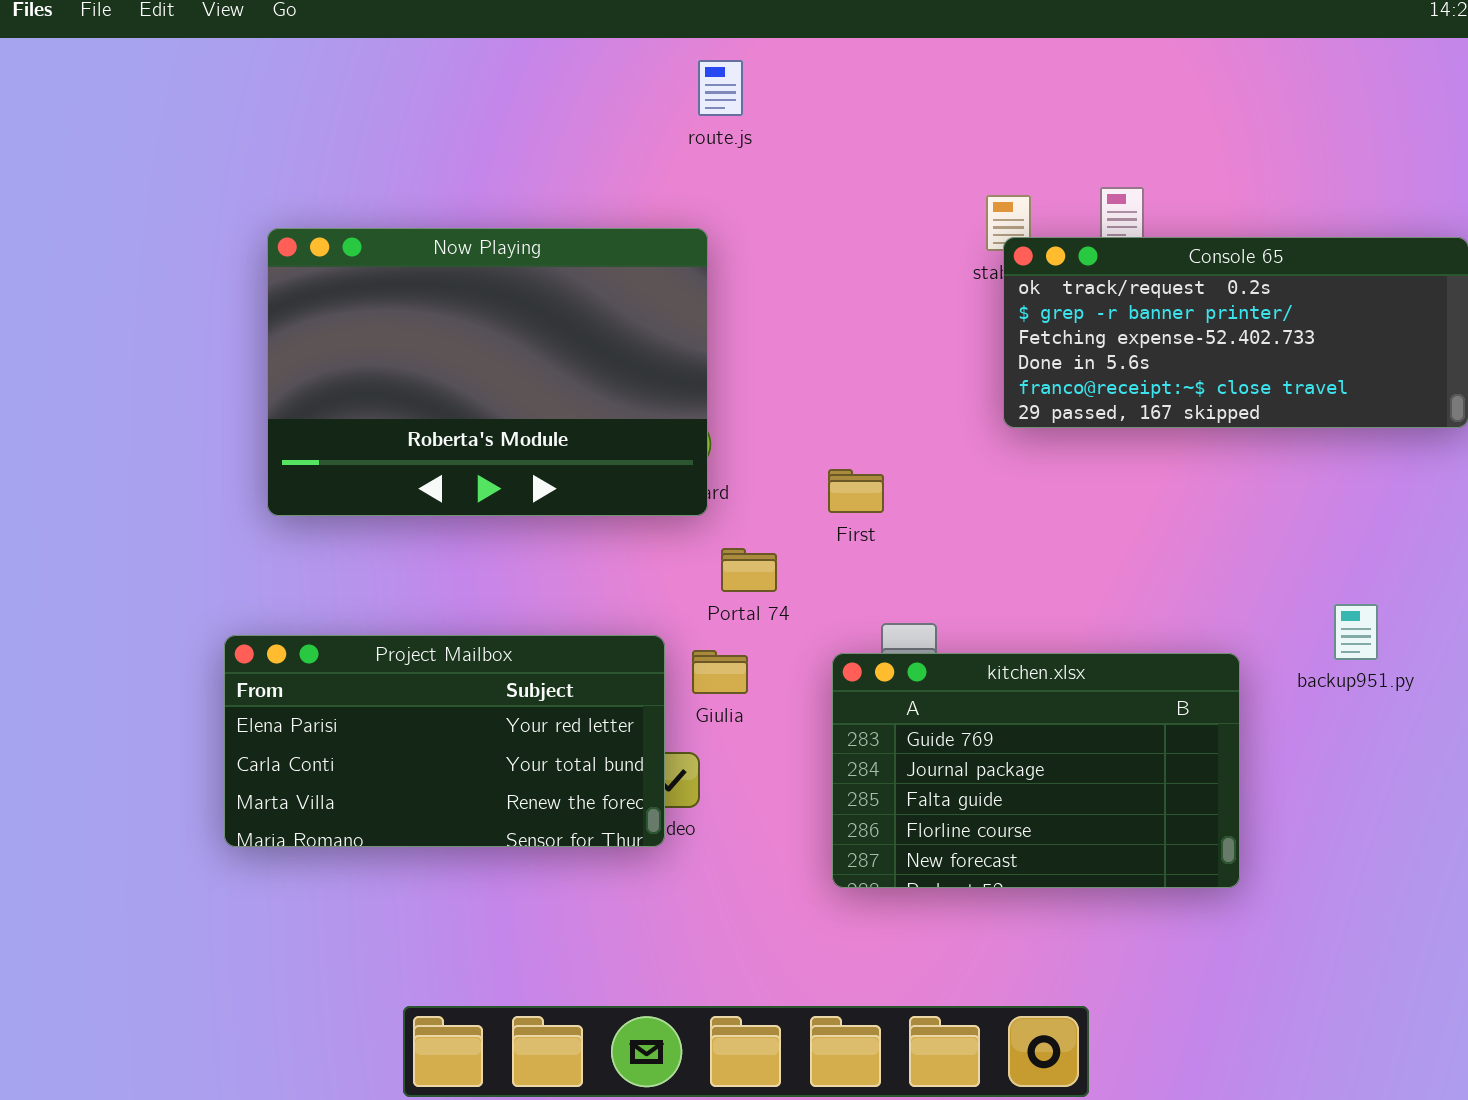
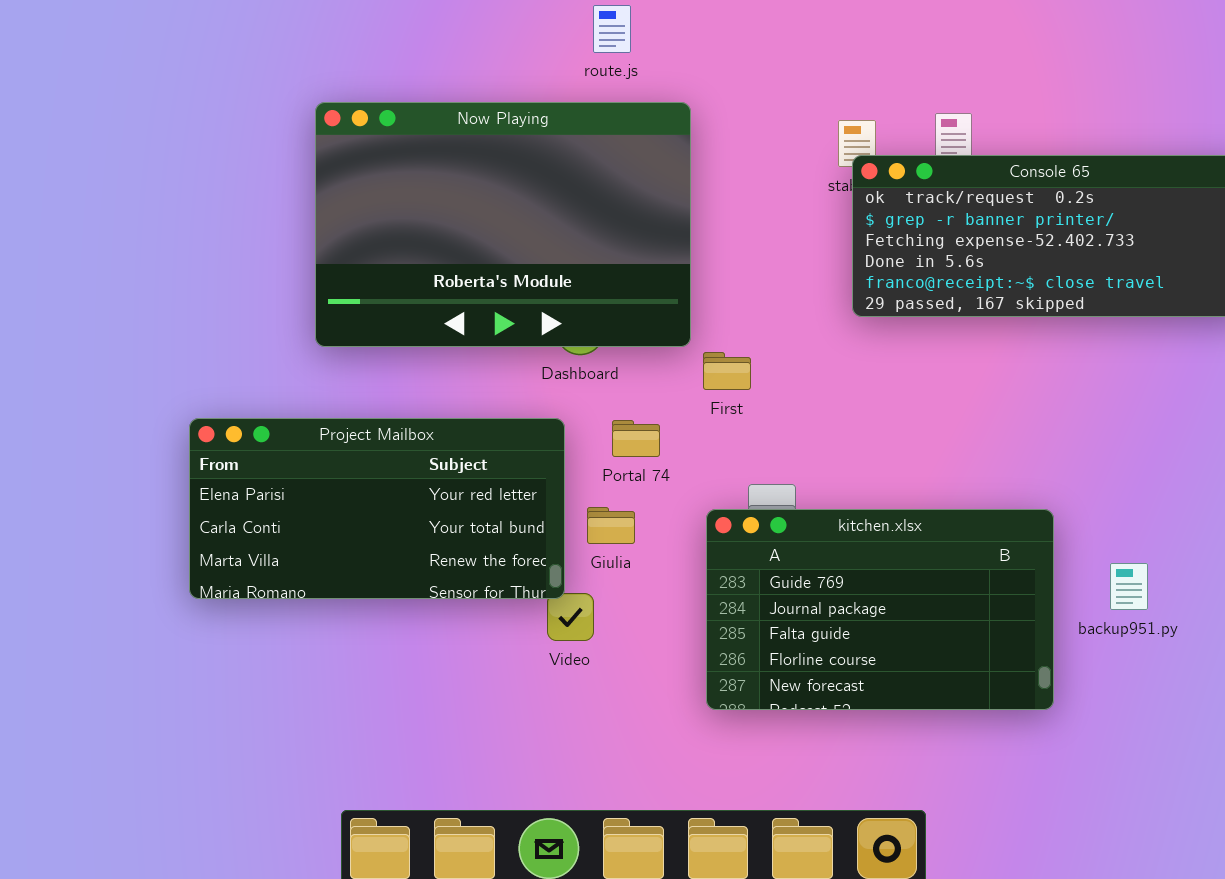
Now Playing: [267,228,708,516] -> [315,102,691,347], moved
backup951.py: [1334,604,1378,660] -> [1110,563,1148,610], moved
Project Mailbox: [224,635,665,847] -> [189,418,565,599], moved

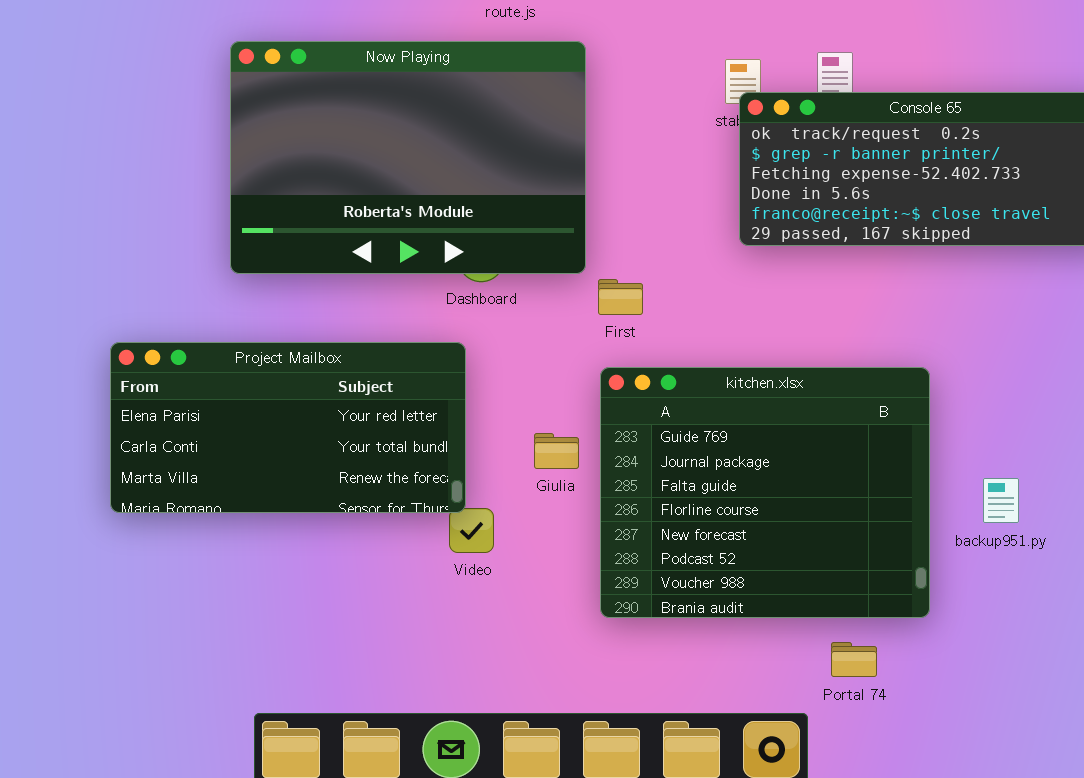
Portal 74: [612,420,660,457] -> [831,642,877,677], moved
Giulia: [587,507,635,544] -> [534,433,579,469], moved
kitchen.xlsx: [706,509,1054,710] -> [600,367,930,618], resized

